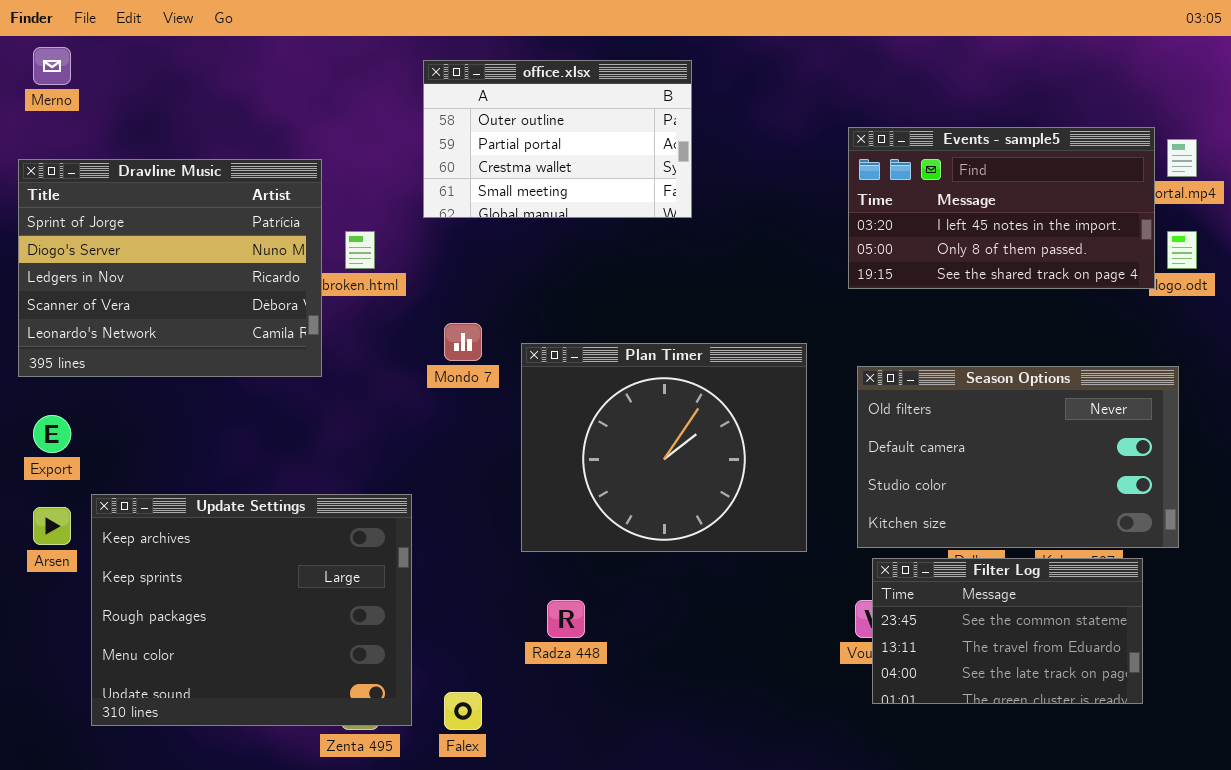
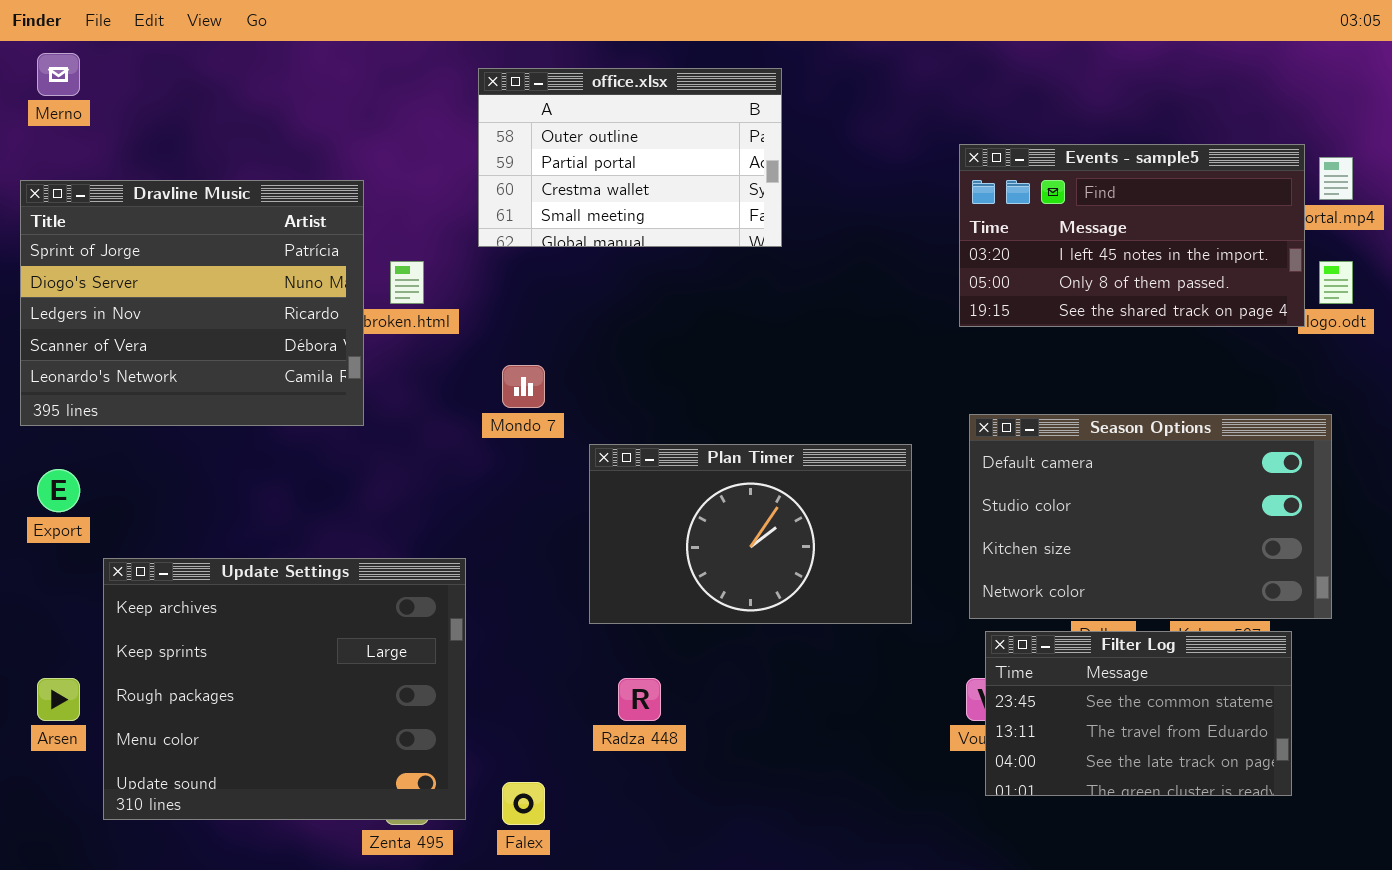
Plan Timer: [521,343,807,552] -> [589,444,912,624], resized
Season Options: [857,366,1179,548] -> [969,414,1332,619], scrolled down 1 row
Arsen: [33,507,71,545] -> [37,678,80,721], moved

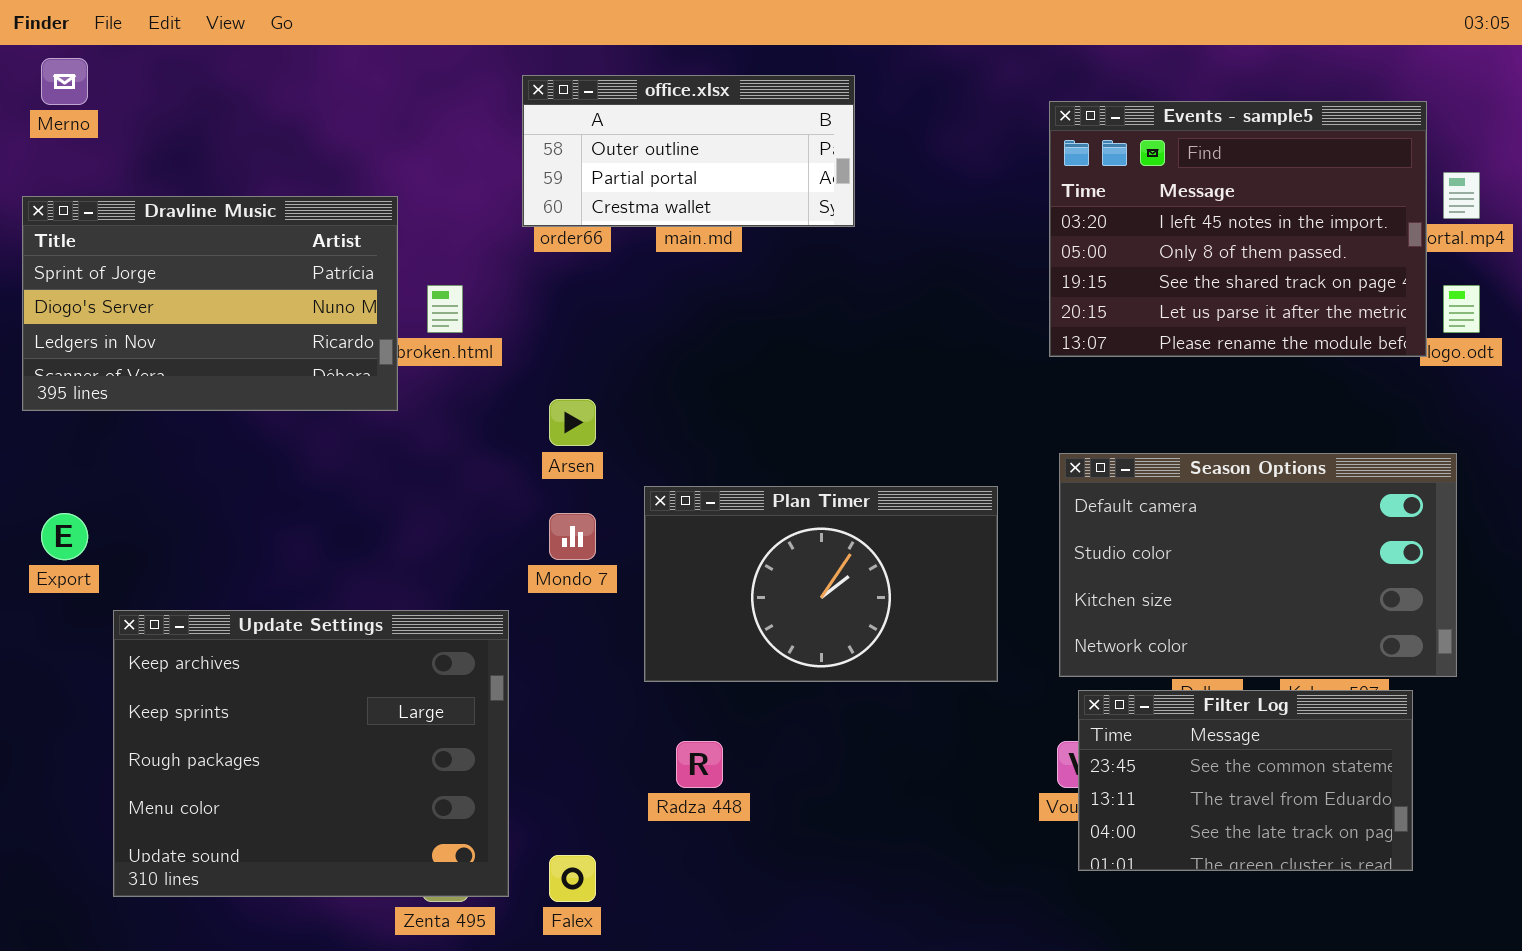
office.xlsx: [478,68,782,247] -> [522,75,855,227], resized
Events - sample5: [959,144,1305,327] -> [1049,101,1427,357], resized
Dravline Music: [20,180,364,426] -> [22,196,398,411], resized
Mondo 7: [502,365,545,408] -> [549,513,596,560], moved
Arsen: [37,678,80,721] -> [549,399,596,446], moved

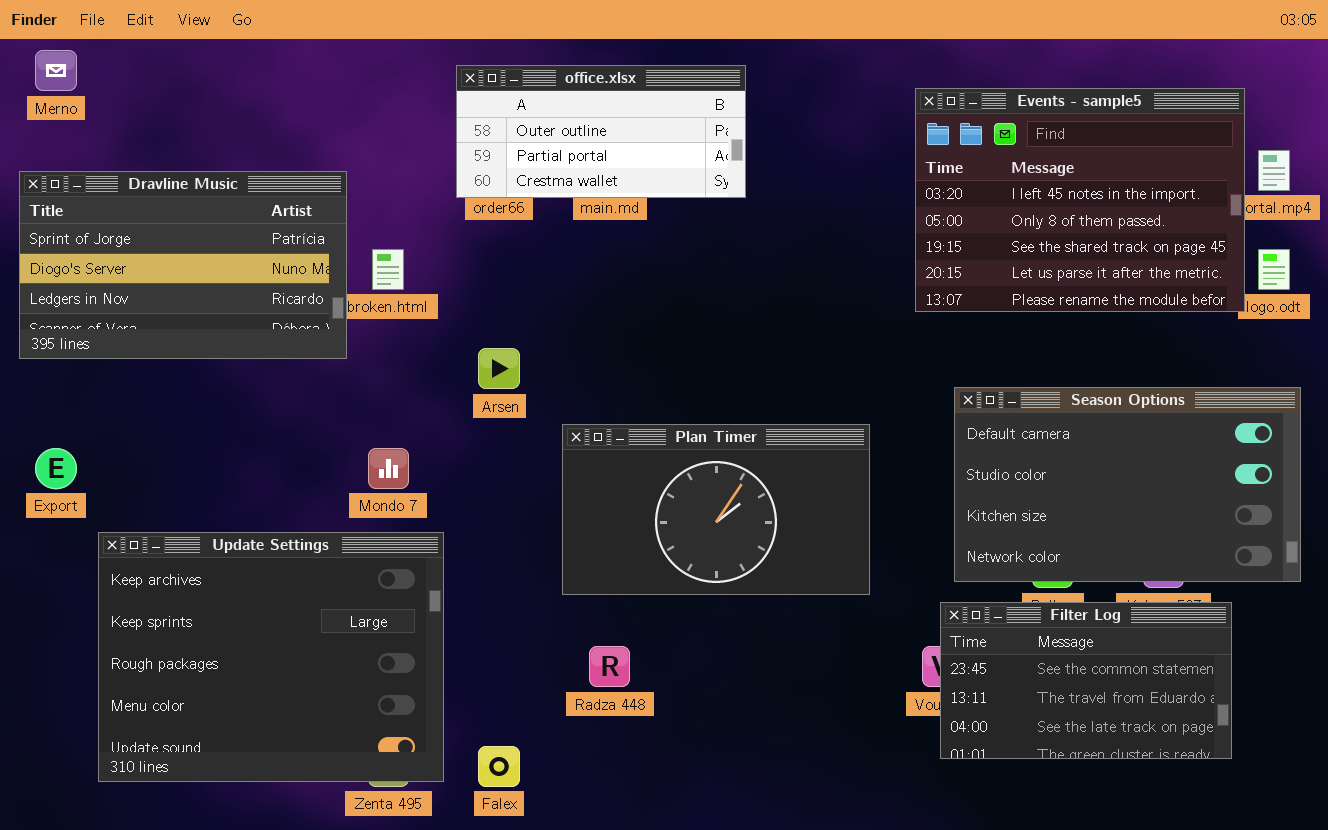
Season Options: [1059,453,1457,677] -> [954,387,1301,582], moved
Mondo 7: [549,513,596,560] -> [368,448,409,489], moved

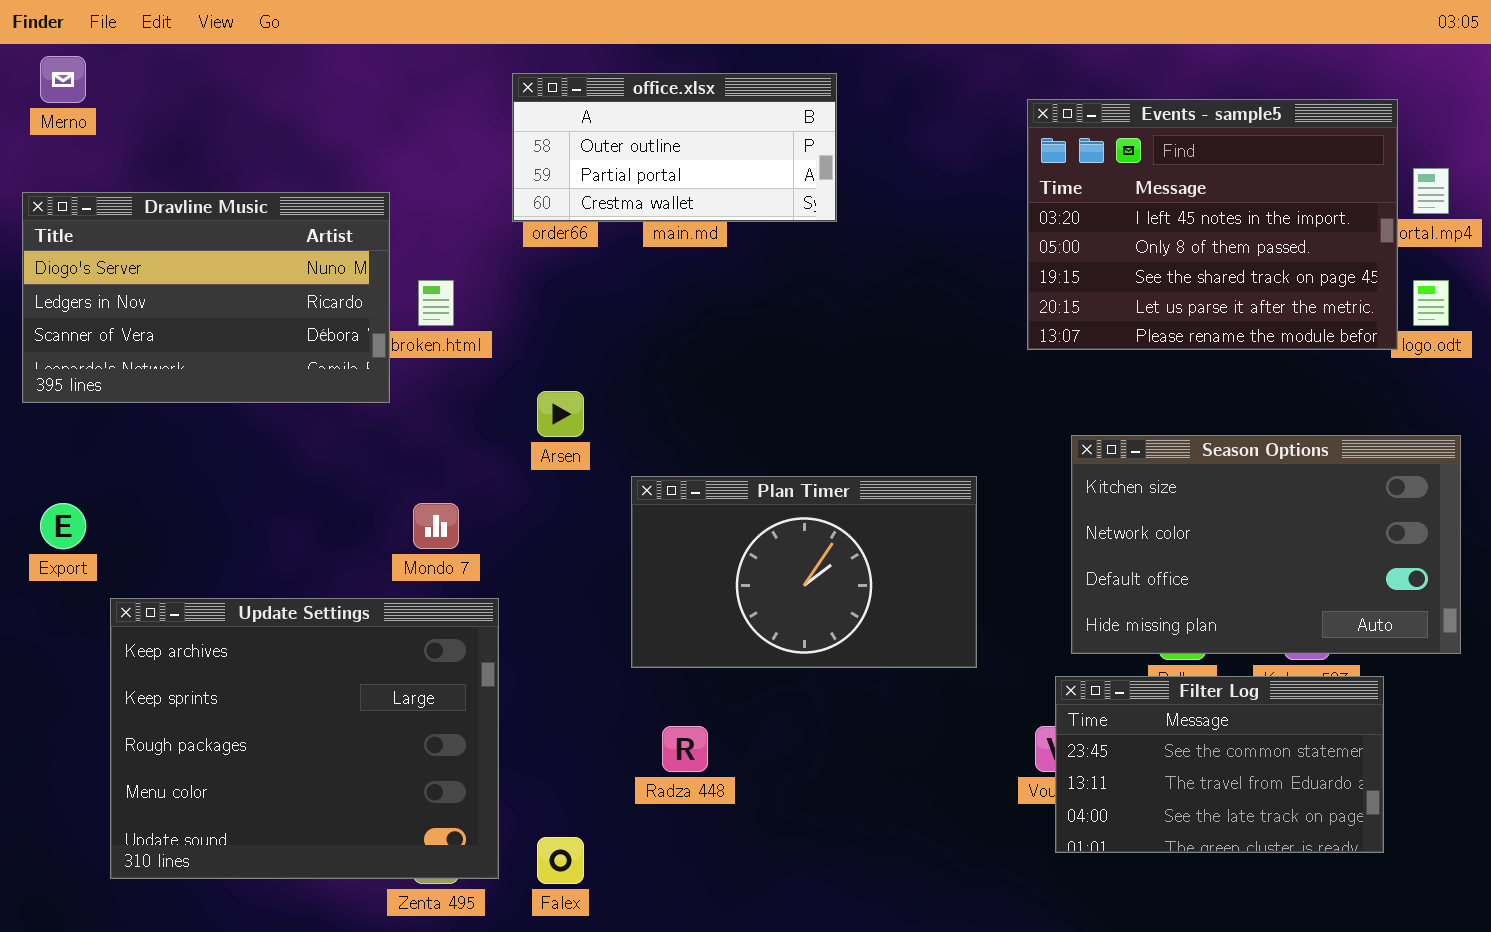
Dravline Music: [19,171,347,359] -> [22,192,390,403], scrolled down 1 row
Season Options: [954,387,1301,582] -> [1071,435,1461,654], scrolled down 2 rows

